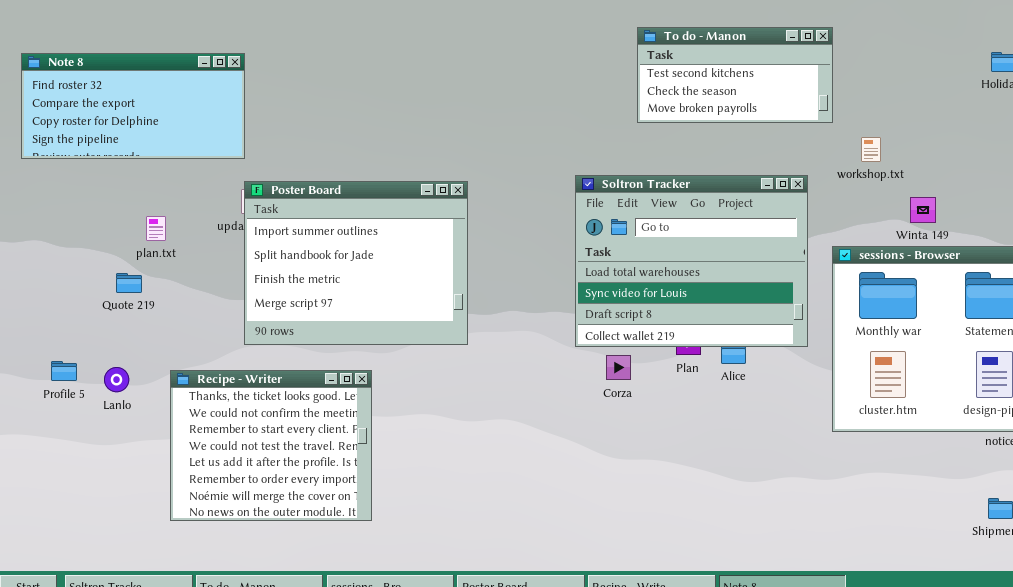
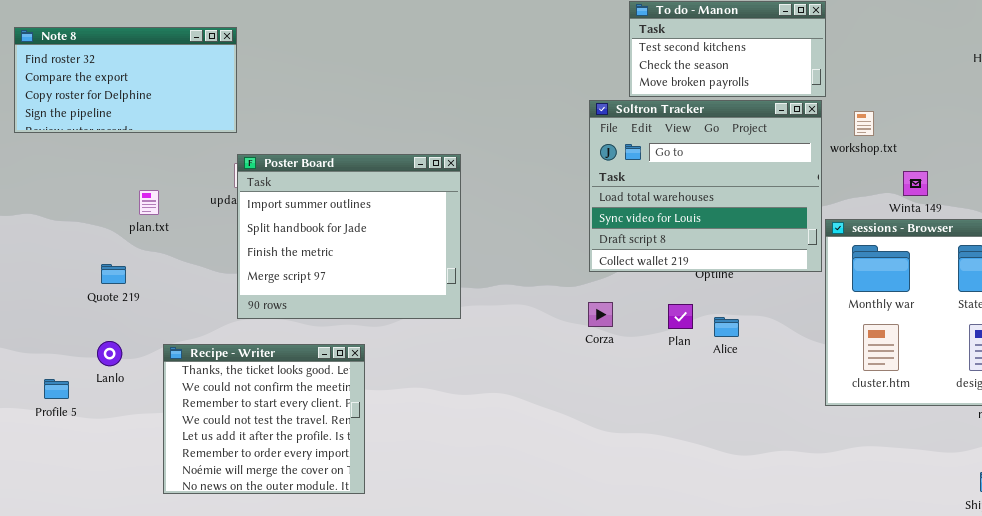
Soltron Tracker: [575,175,808,347] -> [589,100,822,272], moved
Quote 219: [116,273,142,293] -> [101,264,126,284], moved
Corza: [606,355,631,380] -> [588,302,613,327], moved
Profile 5: [51,361,77,381] -> [44,379,69,399], moved

